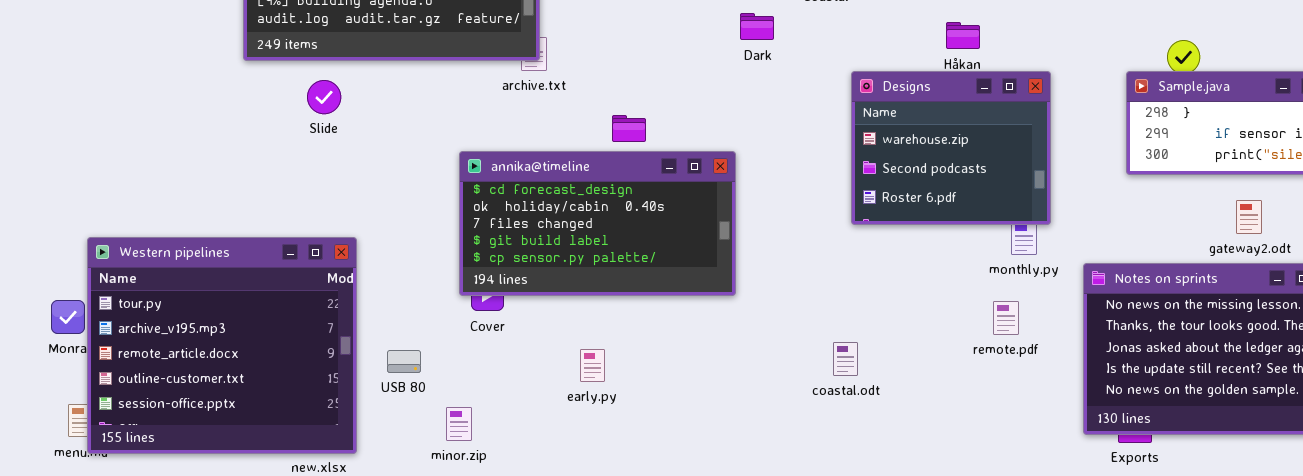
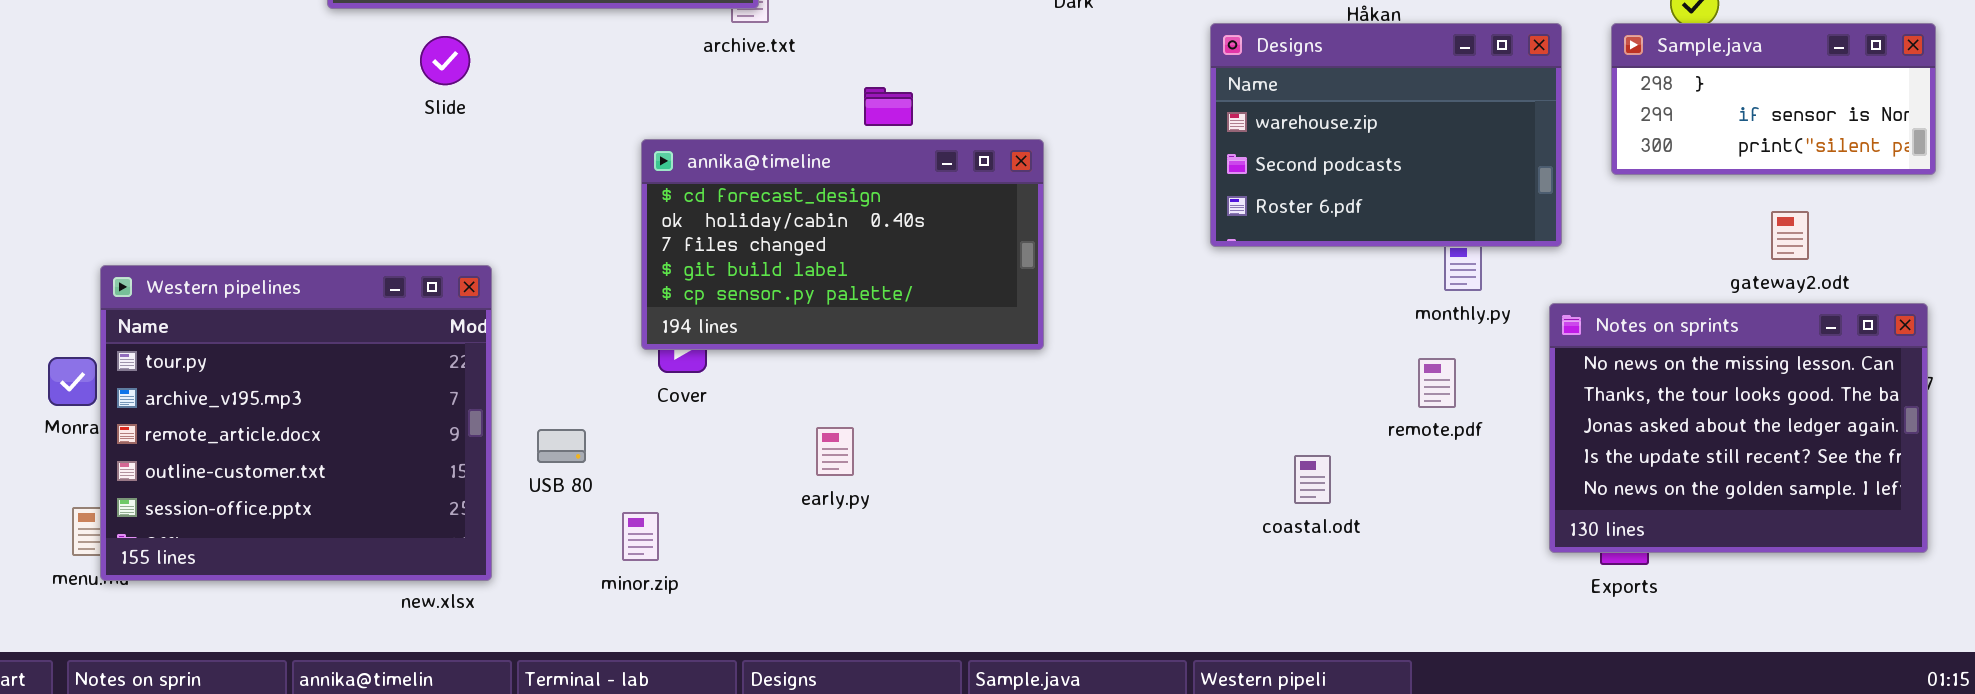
Designs: [851,71,1051,225] -> [1210,23,1562,247], resized
coastal.odt: [833,342,858,376] -> [1294,455,1331,504], moved

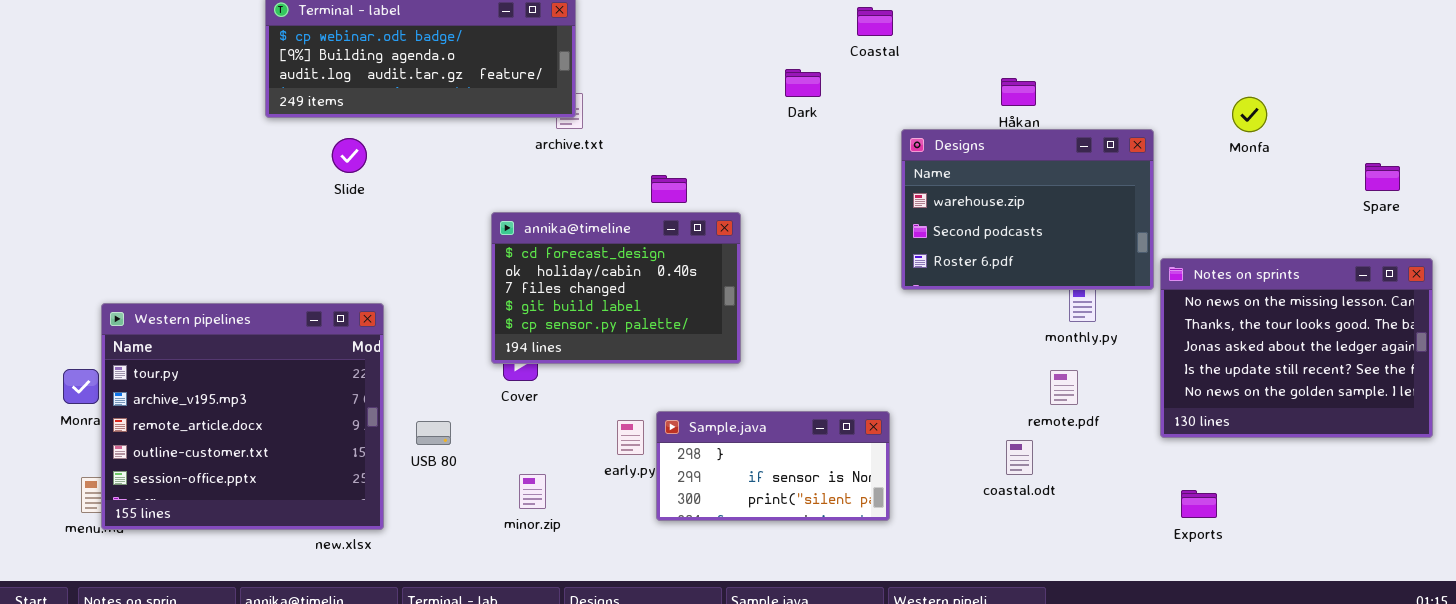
Sample.java: [1611,23,1936,175] -> [656,411,890,521], moved
annika@timeline: [641,139,1044,350] -> [491,212,741,364], resized
Notes on sprints: [1549,303,1928,553] -> [1160,258,1433,438], moved
coastal.odt: [1294,455,1331,504] -> [1006,440,1033,475], moved
minor.zip: [622,512,659,561] -> [519,474,546,509], moved

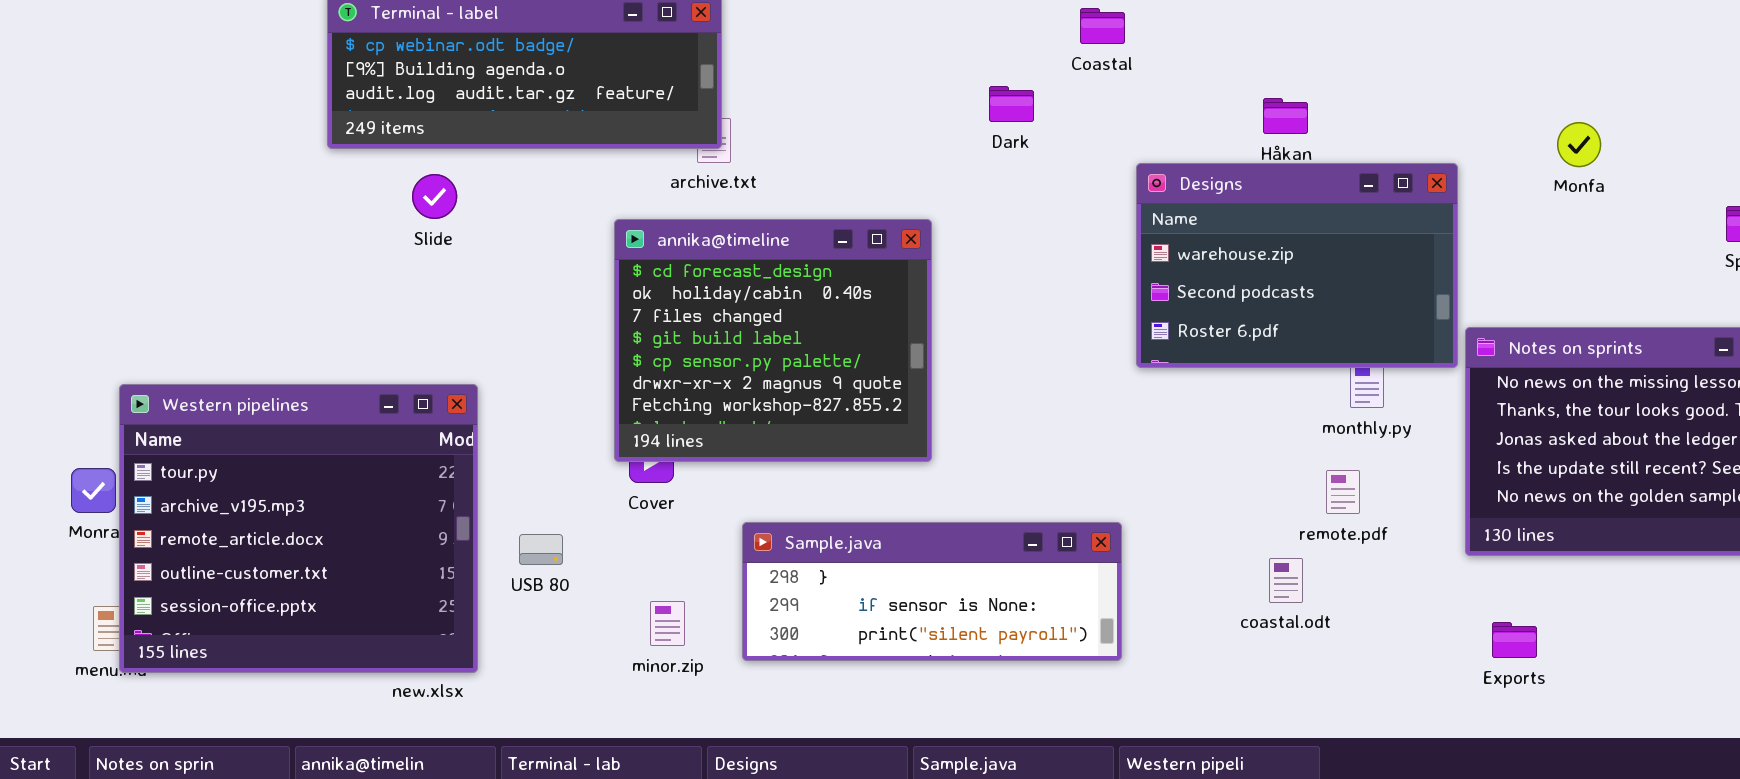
annika@timeline: [491,212,741,364] -> [614,219,932,462], resized
Sample.java: [656,411,890,521] -> [742,522,1122,661], resized

